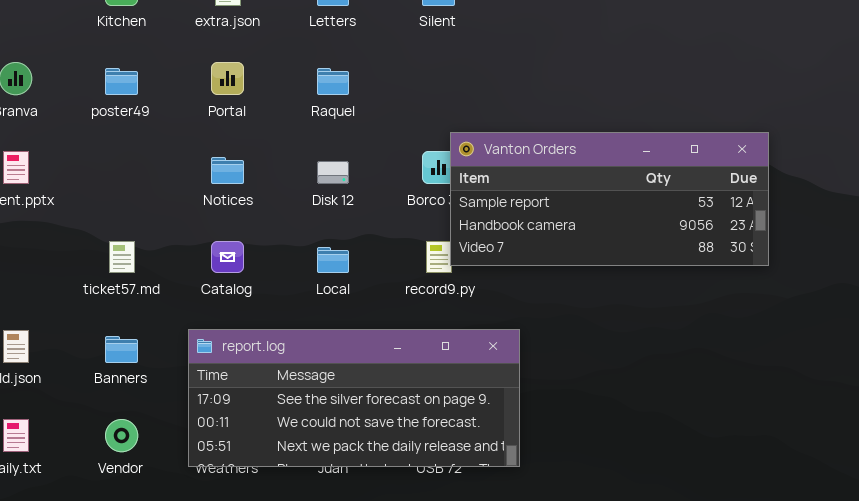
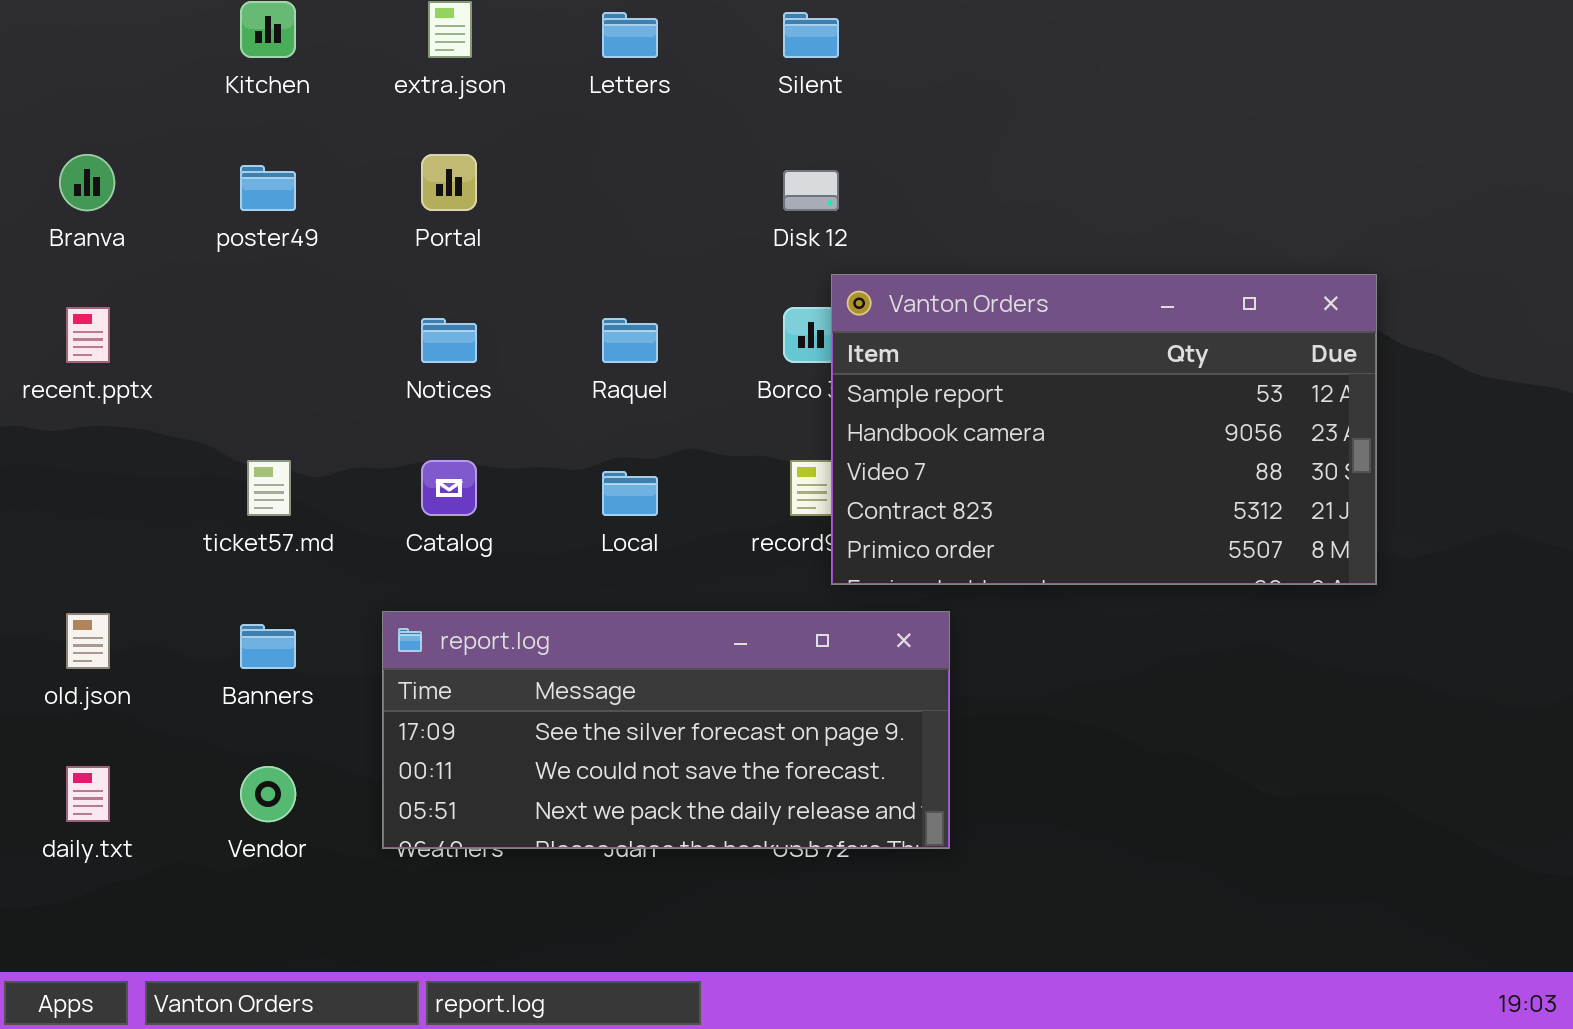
Raquel: [317,68,349,95] -> [602,318,658,363], moved
Vanton Orders: [450,132,769,266] -> [831,274,1377,585], resized
Disk 12: [317,161,349,184] -> [783,170,839,211], moved

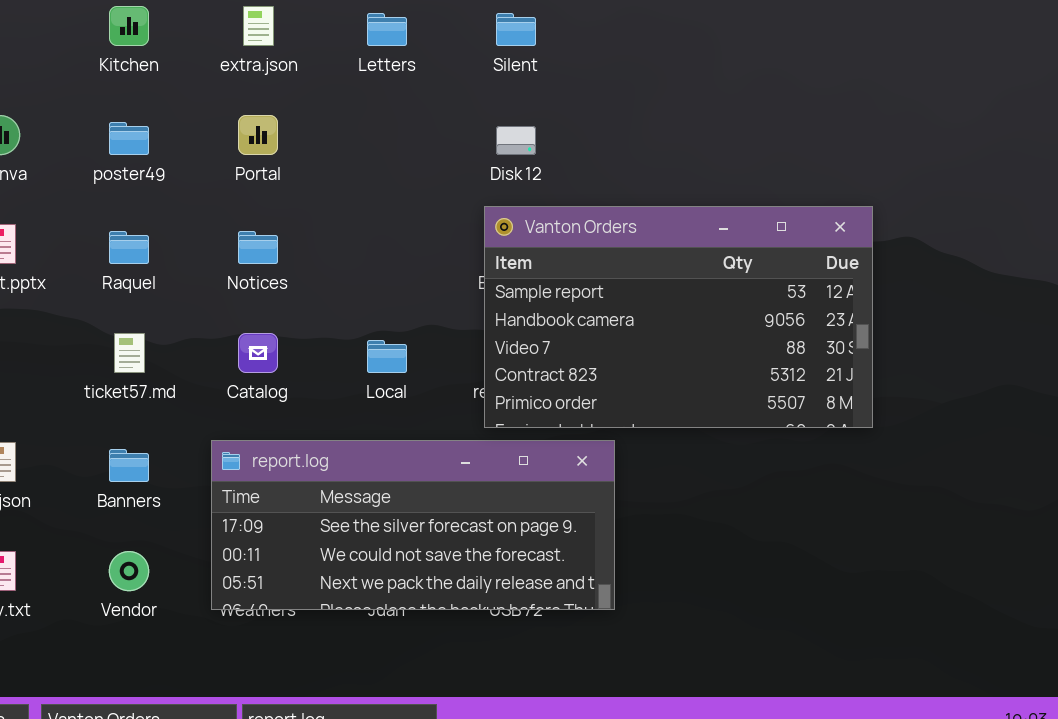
Vanton Orders: [831,274,1377,585] -> [484,206,873,428], moved
Raquel: [602,318,658,363] -> [109,231,149,264], moved

